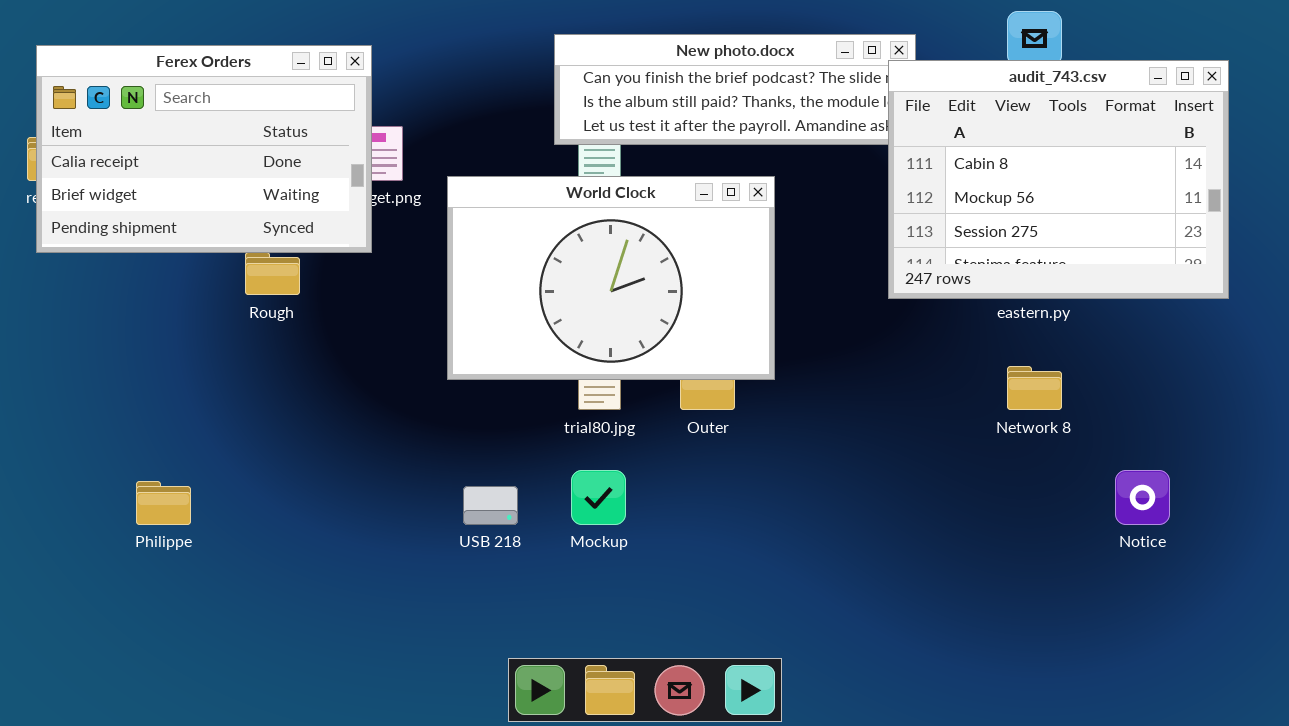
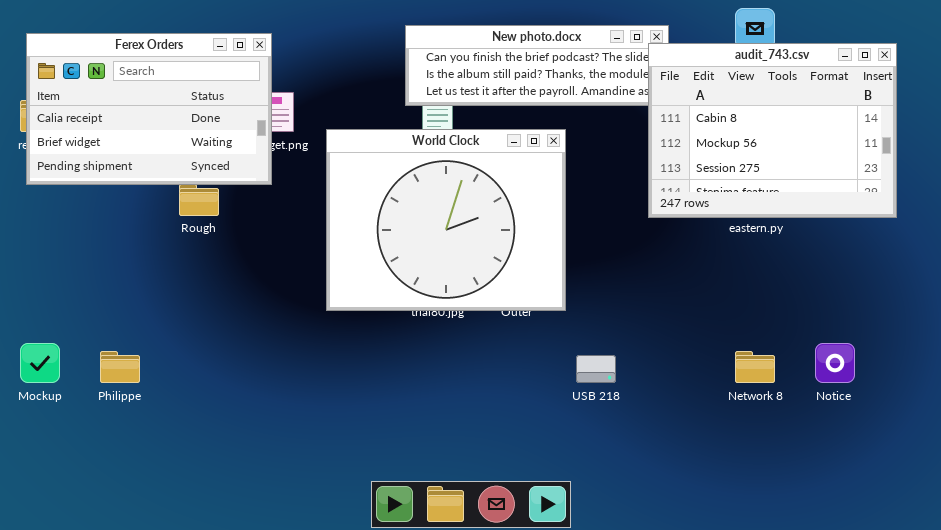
World Clock: [447,176,775,380] -> [326,129,566,311], resized
Network 8: [1007,366,1062,410] -> [735,351,775,383], moved
Mockup: [571,470,626,525] -> [20,343,60,383], moved
USB 218: [463,486,518,525] -> [576,355,616,383], moved

